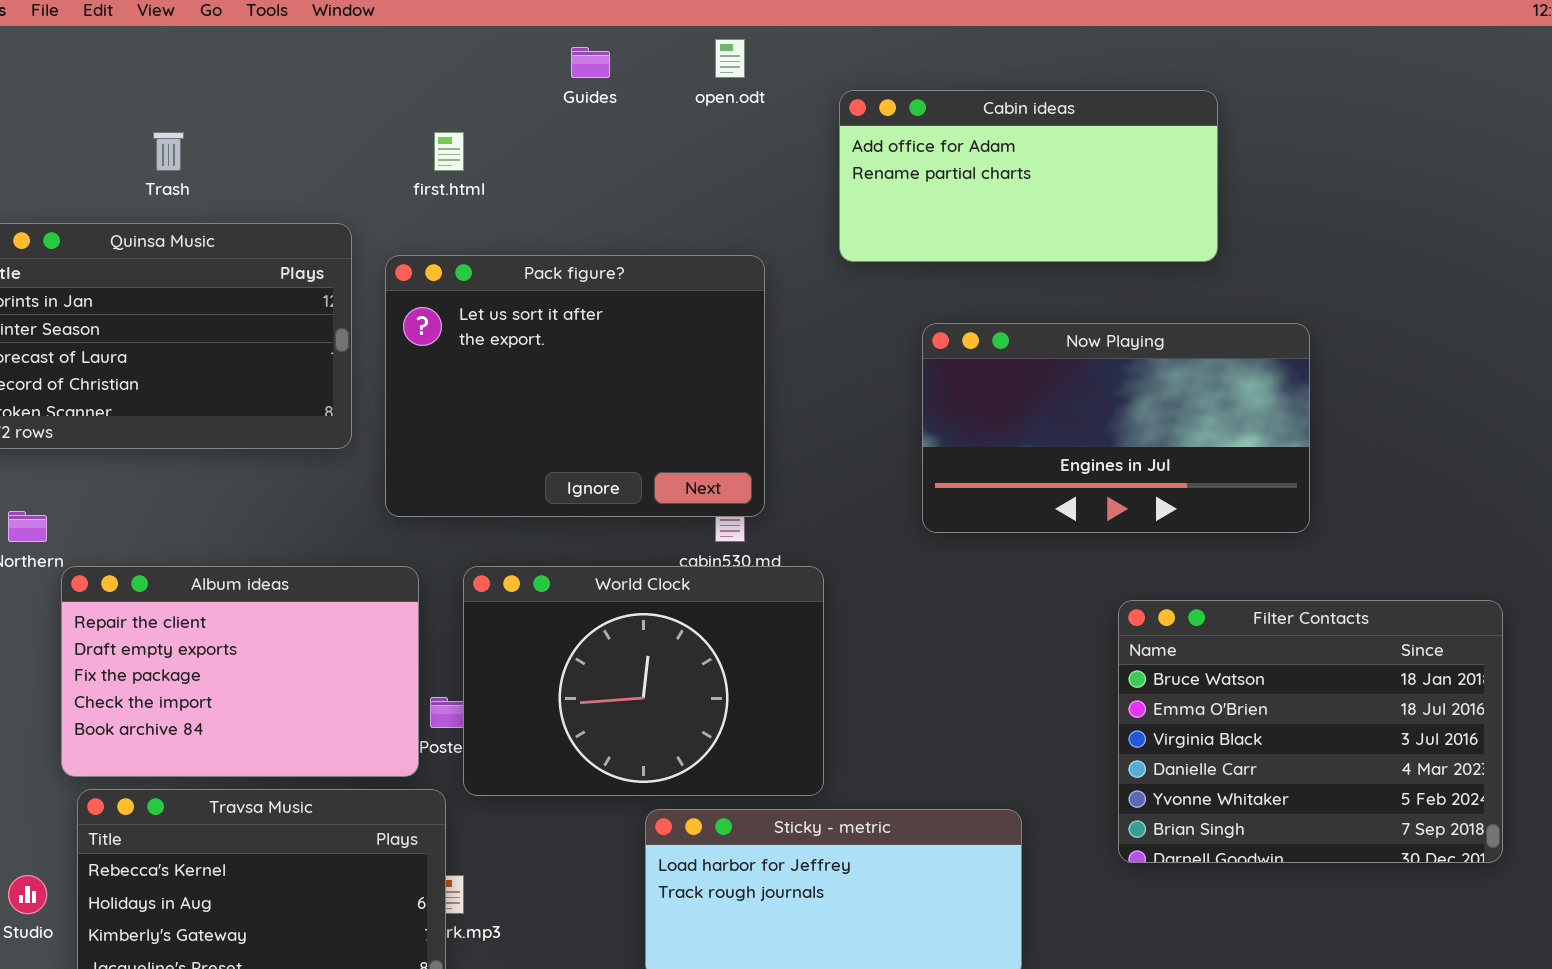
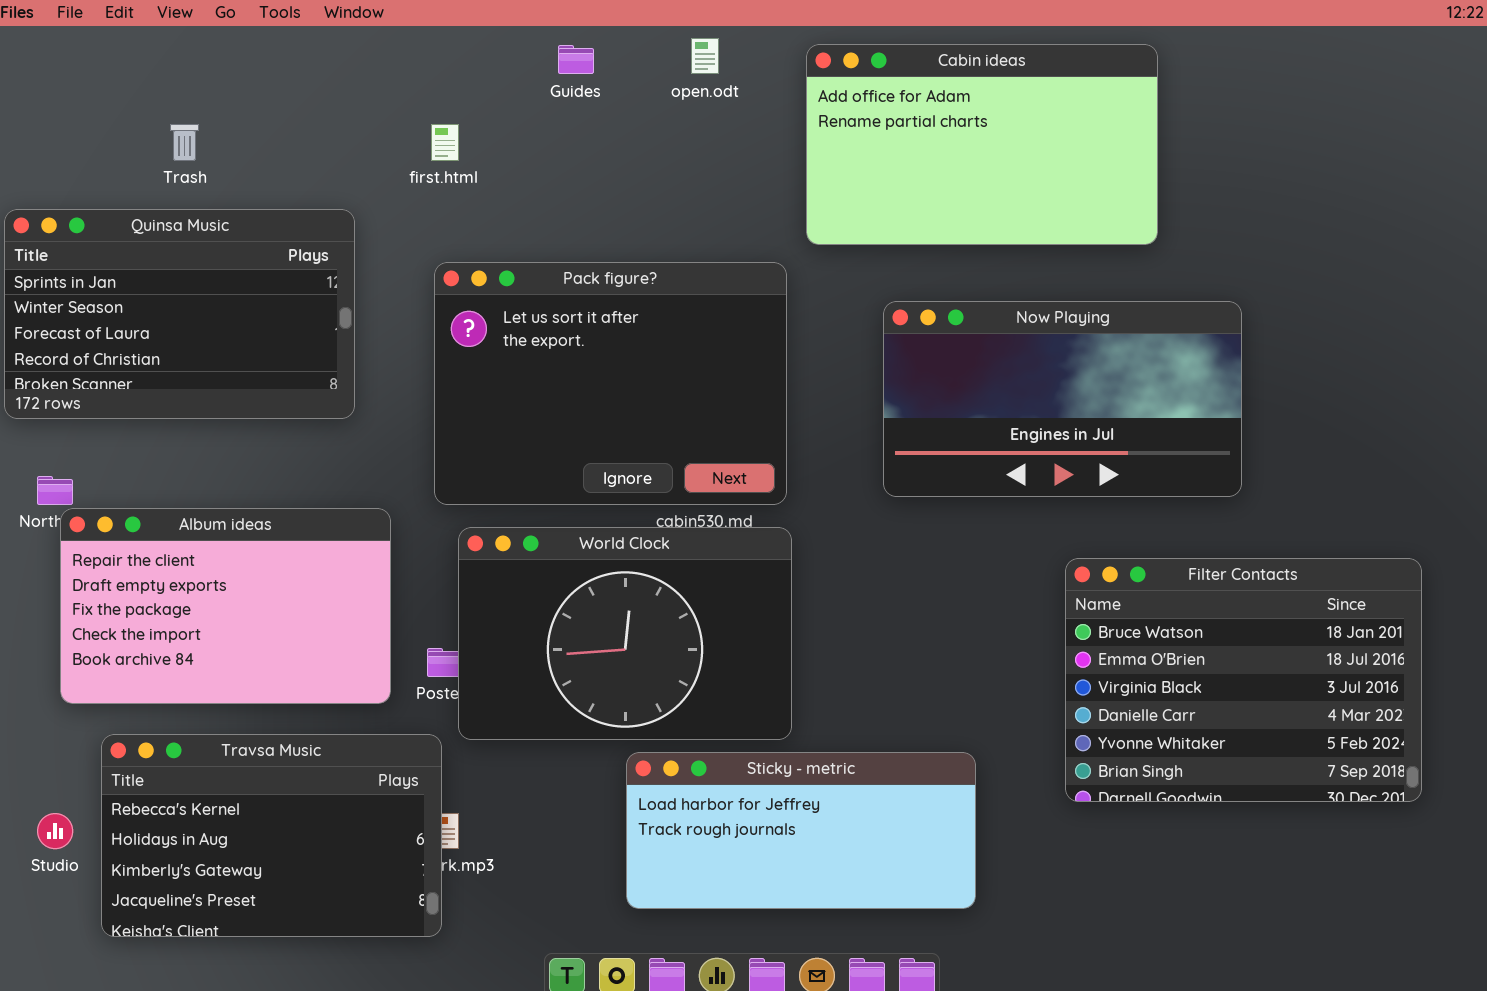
Cabin ideas: [839,90,1218,262] -> [806,44,1158,245], resized
Pack figure?: [385,255,765,517] -> [434,262,787,505], moved
Album ideas: [61,566,419,777] -> [60,508,391,704], moved

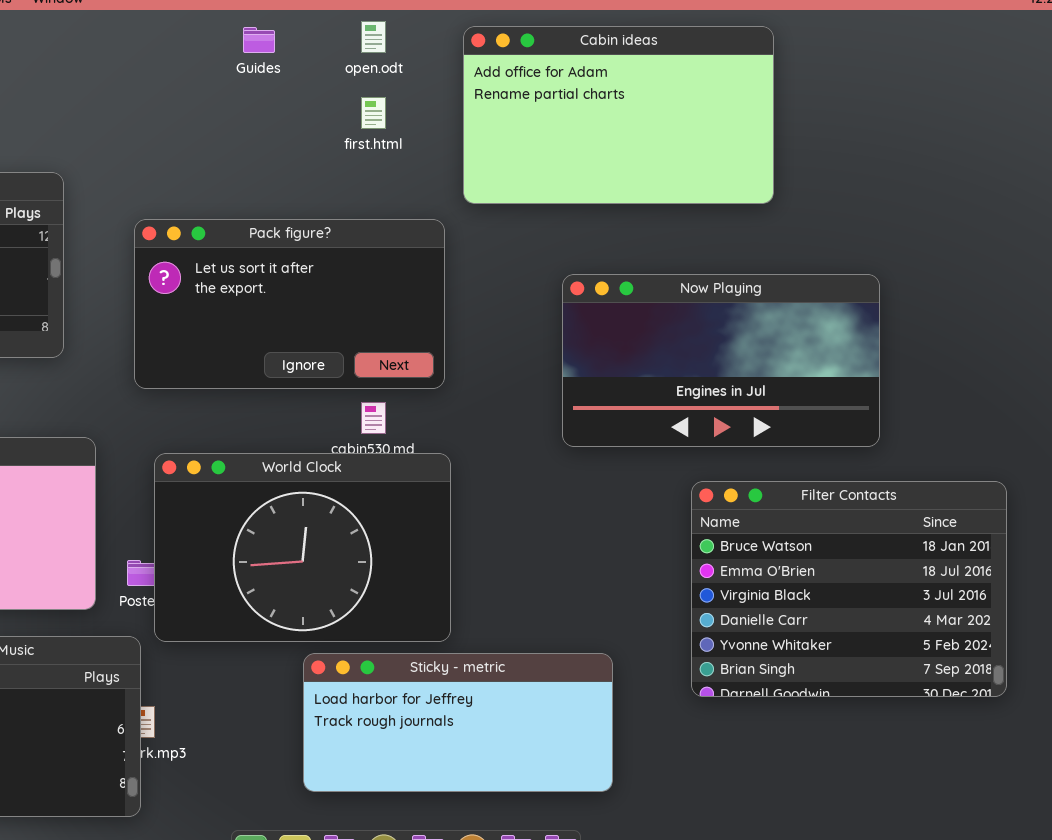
first.html: [431,124,459,161] -> [361,97,386,129], moved
Pack figure?: [434,262,787,505] -> [134,219,445,389], resized
Now Playing: [883,301,1242,497] -> [562,274,880,447], moved

